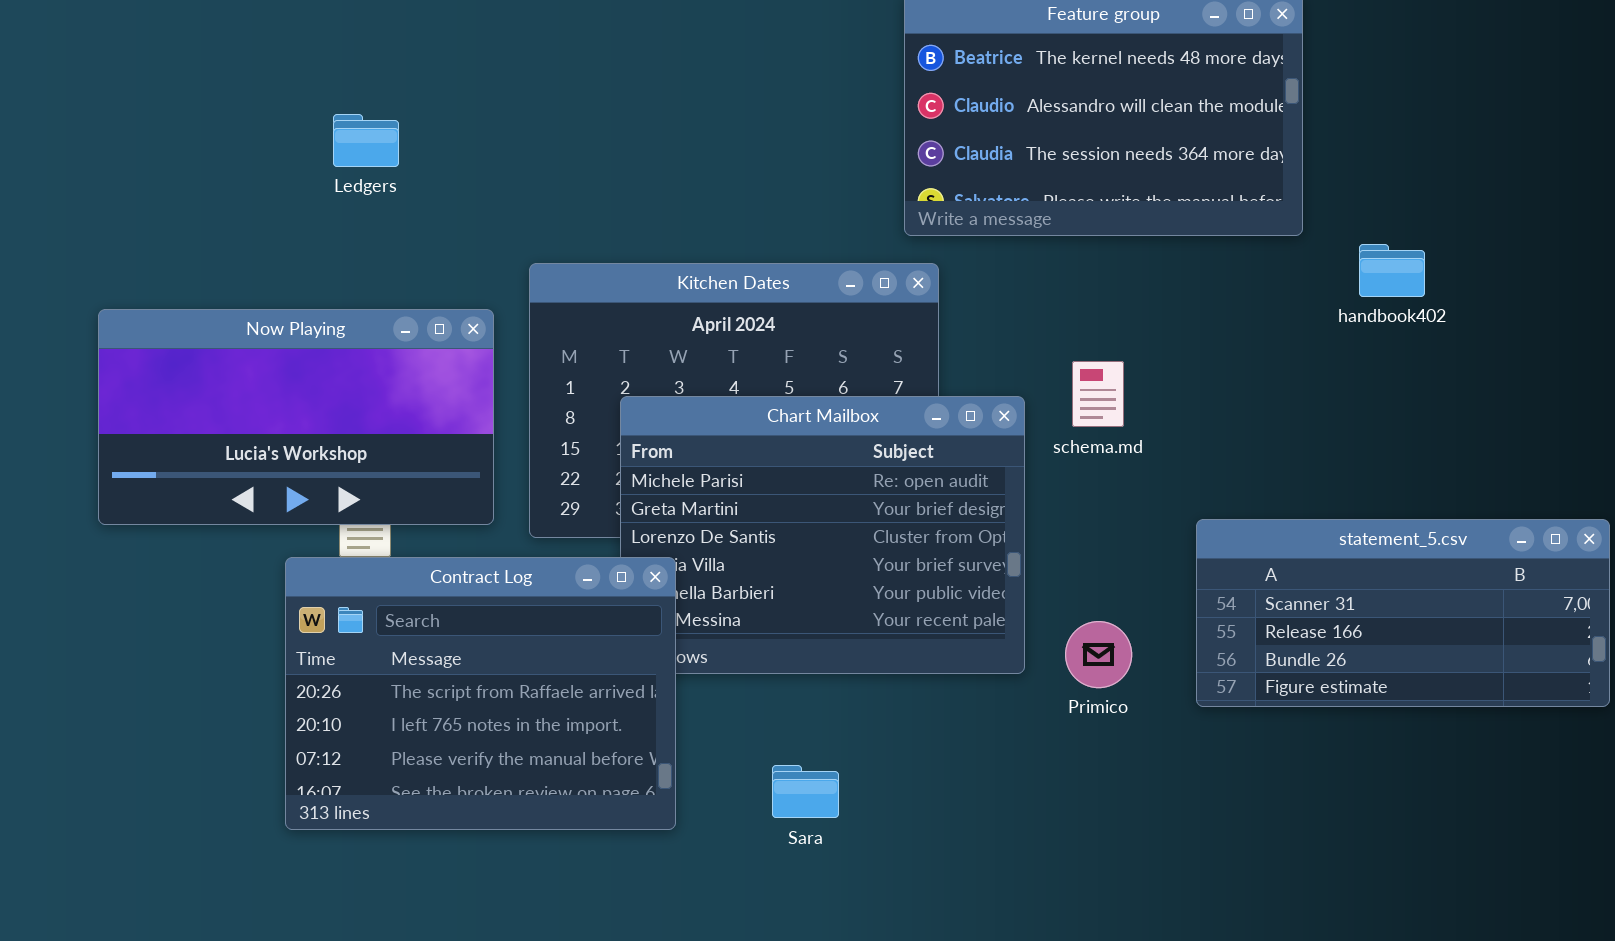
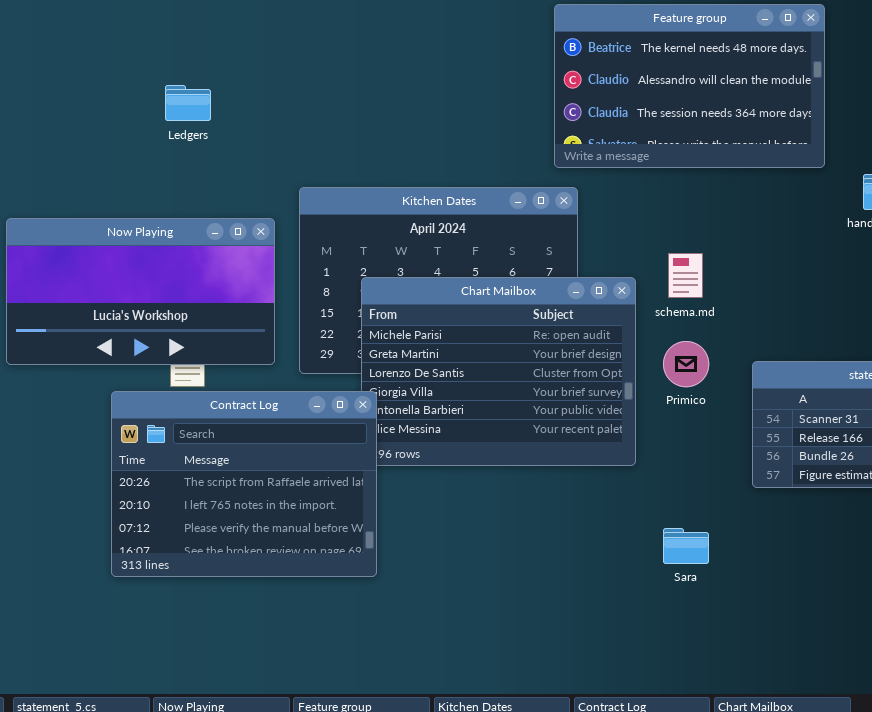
Contract Log: [285,557,676,830] -> [111,391,377,577], moved
Primico: [1065,621,1132,688] -> [663,341,709,387], moved
Sara: [772,765,839,818] -> [663,528,709,564], moved

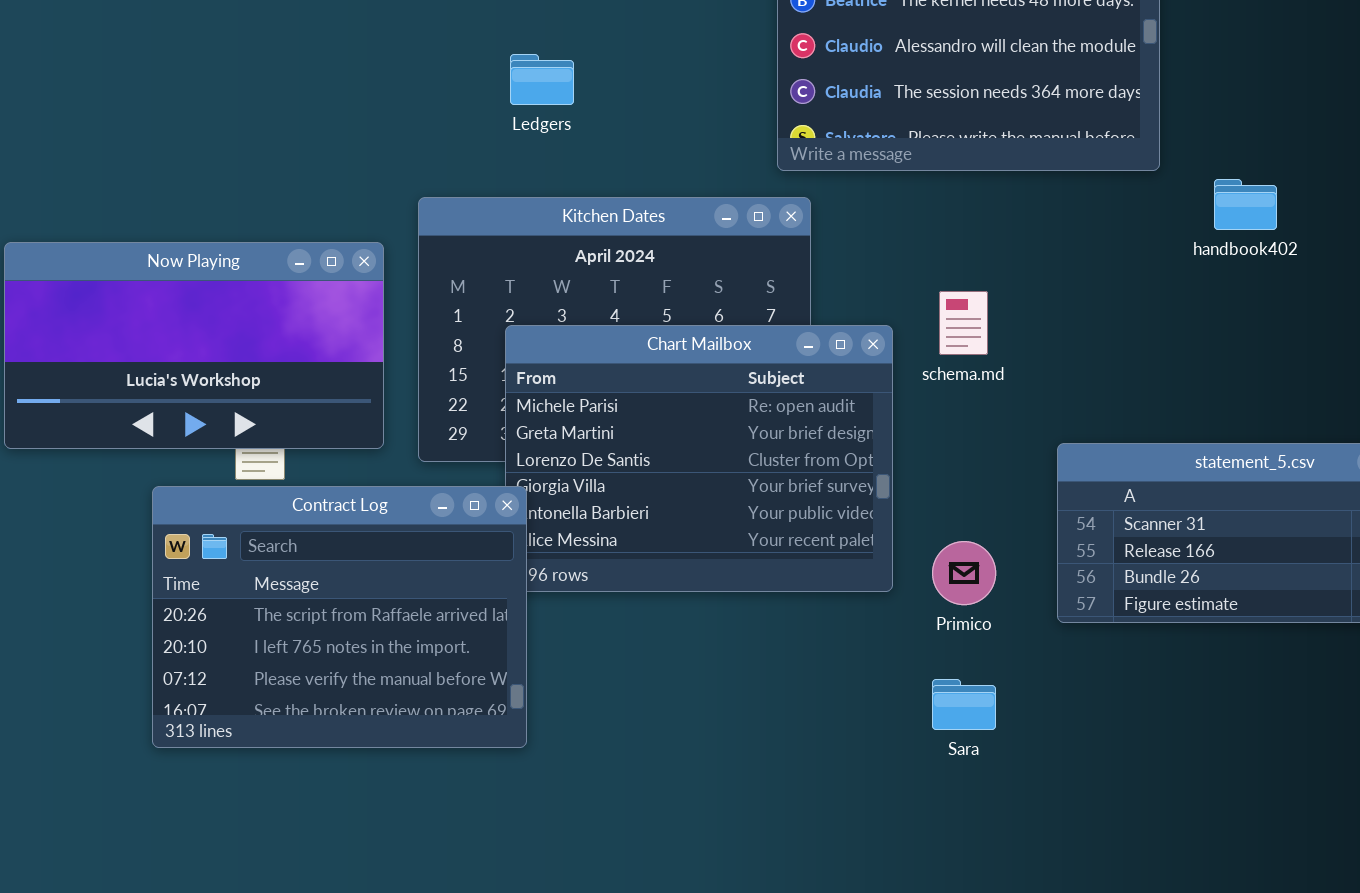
Ledgers: [165,85,211,121] -> [510,54,574,105], moved
Primico: [663,341,709,387] -> [932,541,996,605], moved

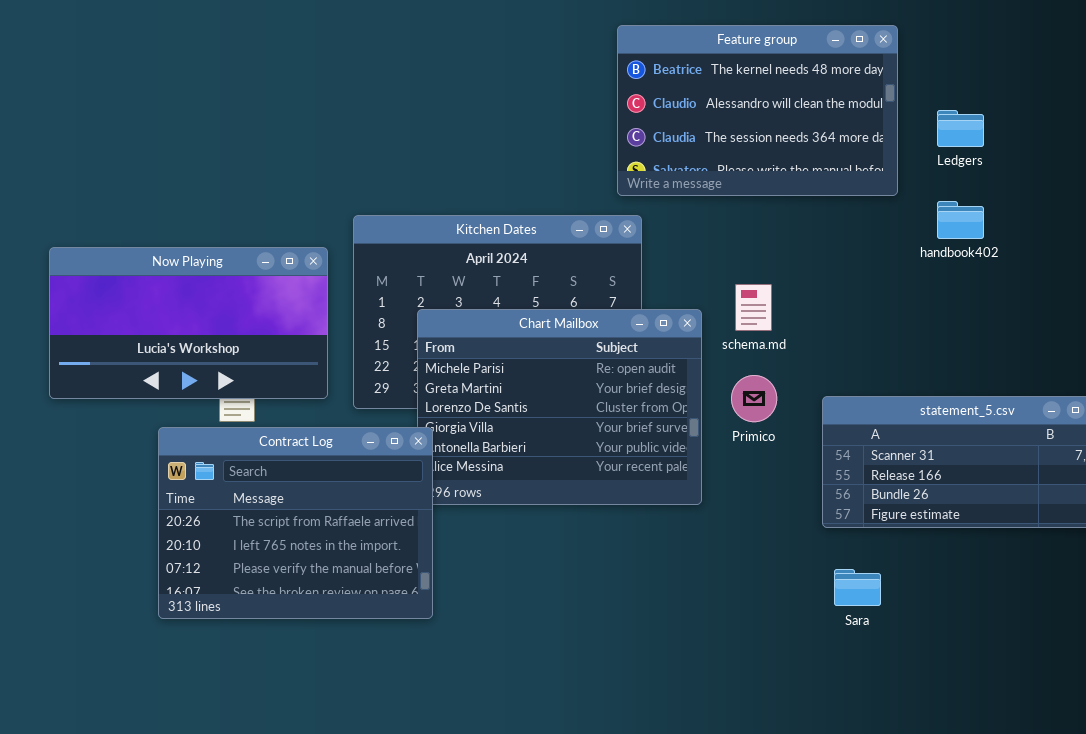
Ledgers: [510,54,574,105] -> [937,110,984,147], moved
Primico: [932,541,996,605] -> [731,375,777,422], moved
Sara: [932,679,996,730] -> [834,569,881,606], moved

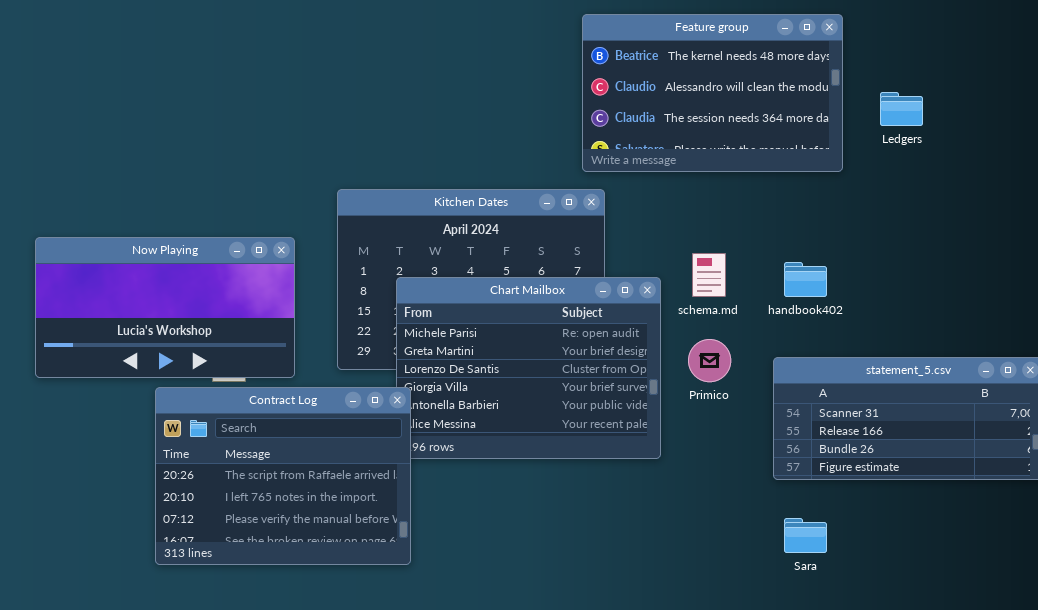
handbook402: [937,201,984,239] -> [784,262,827,297], moved
Now Playing: [49,247,328,399] -> [35,237,295,378], moved

